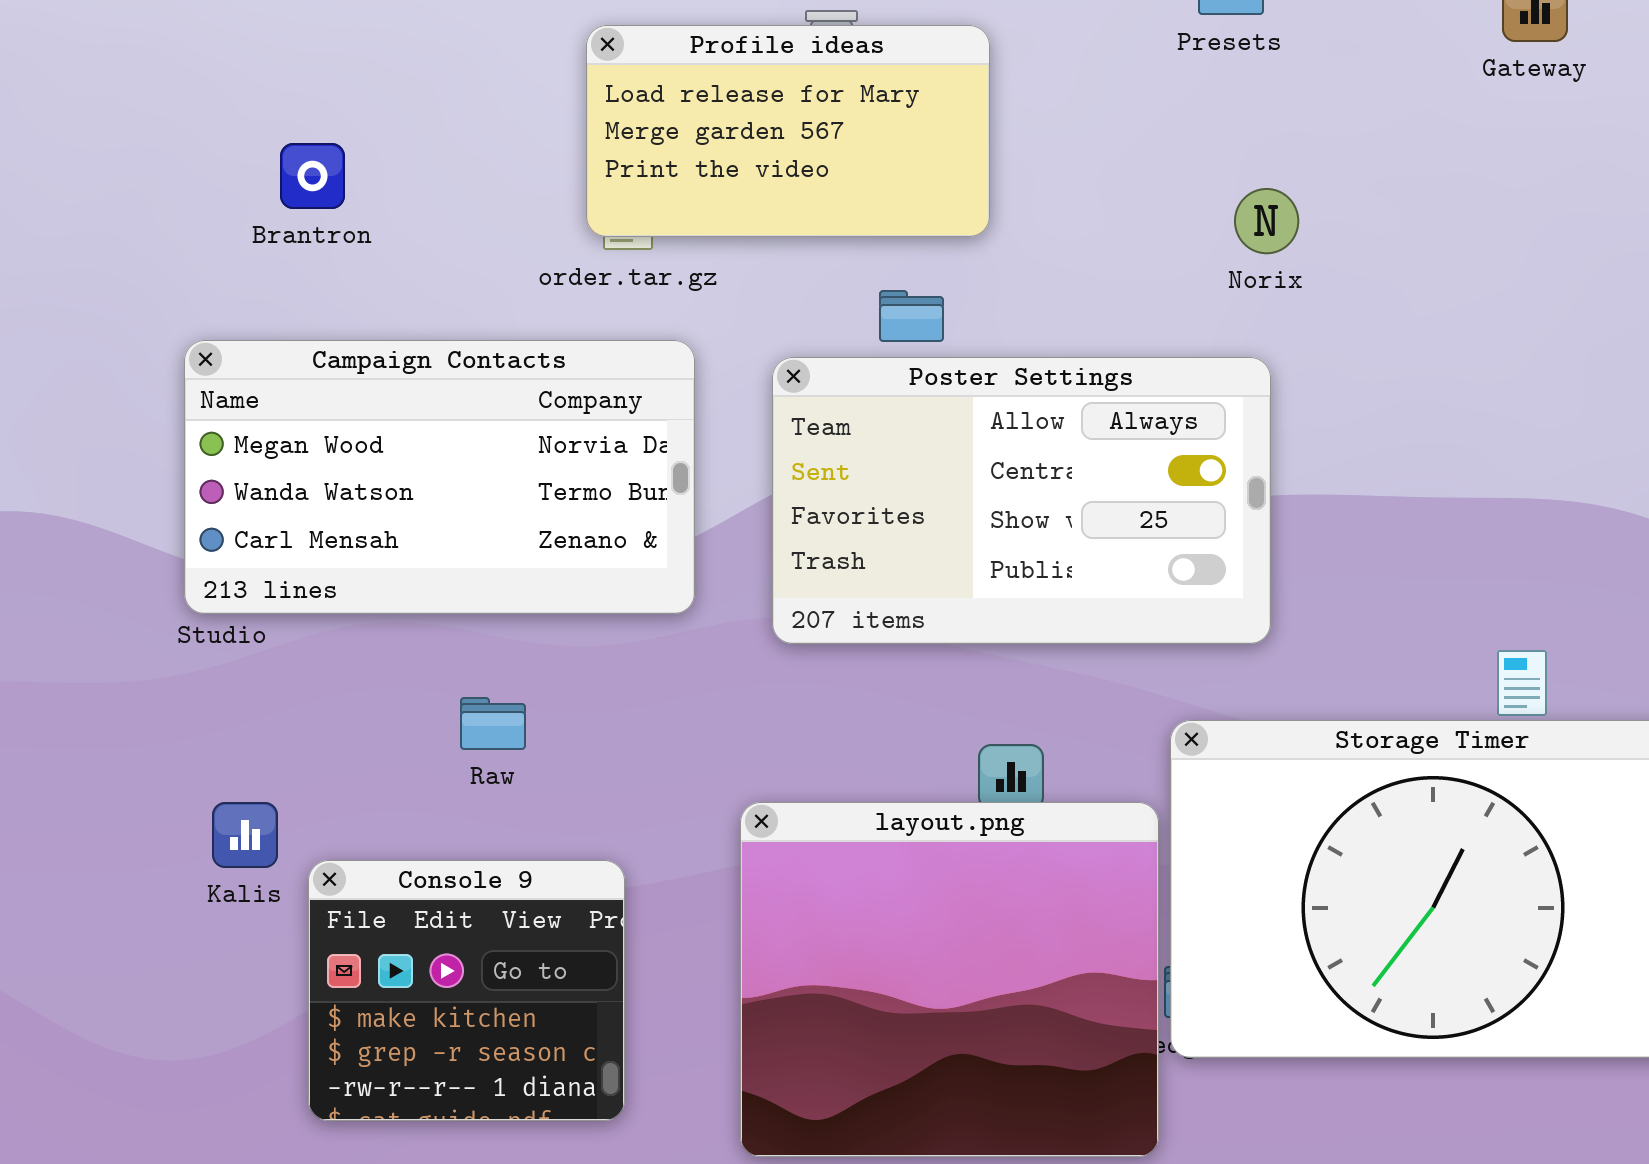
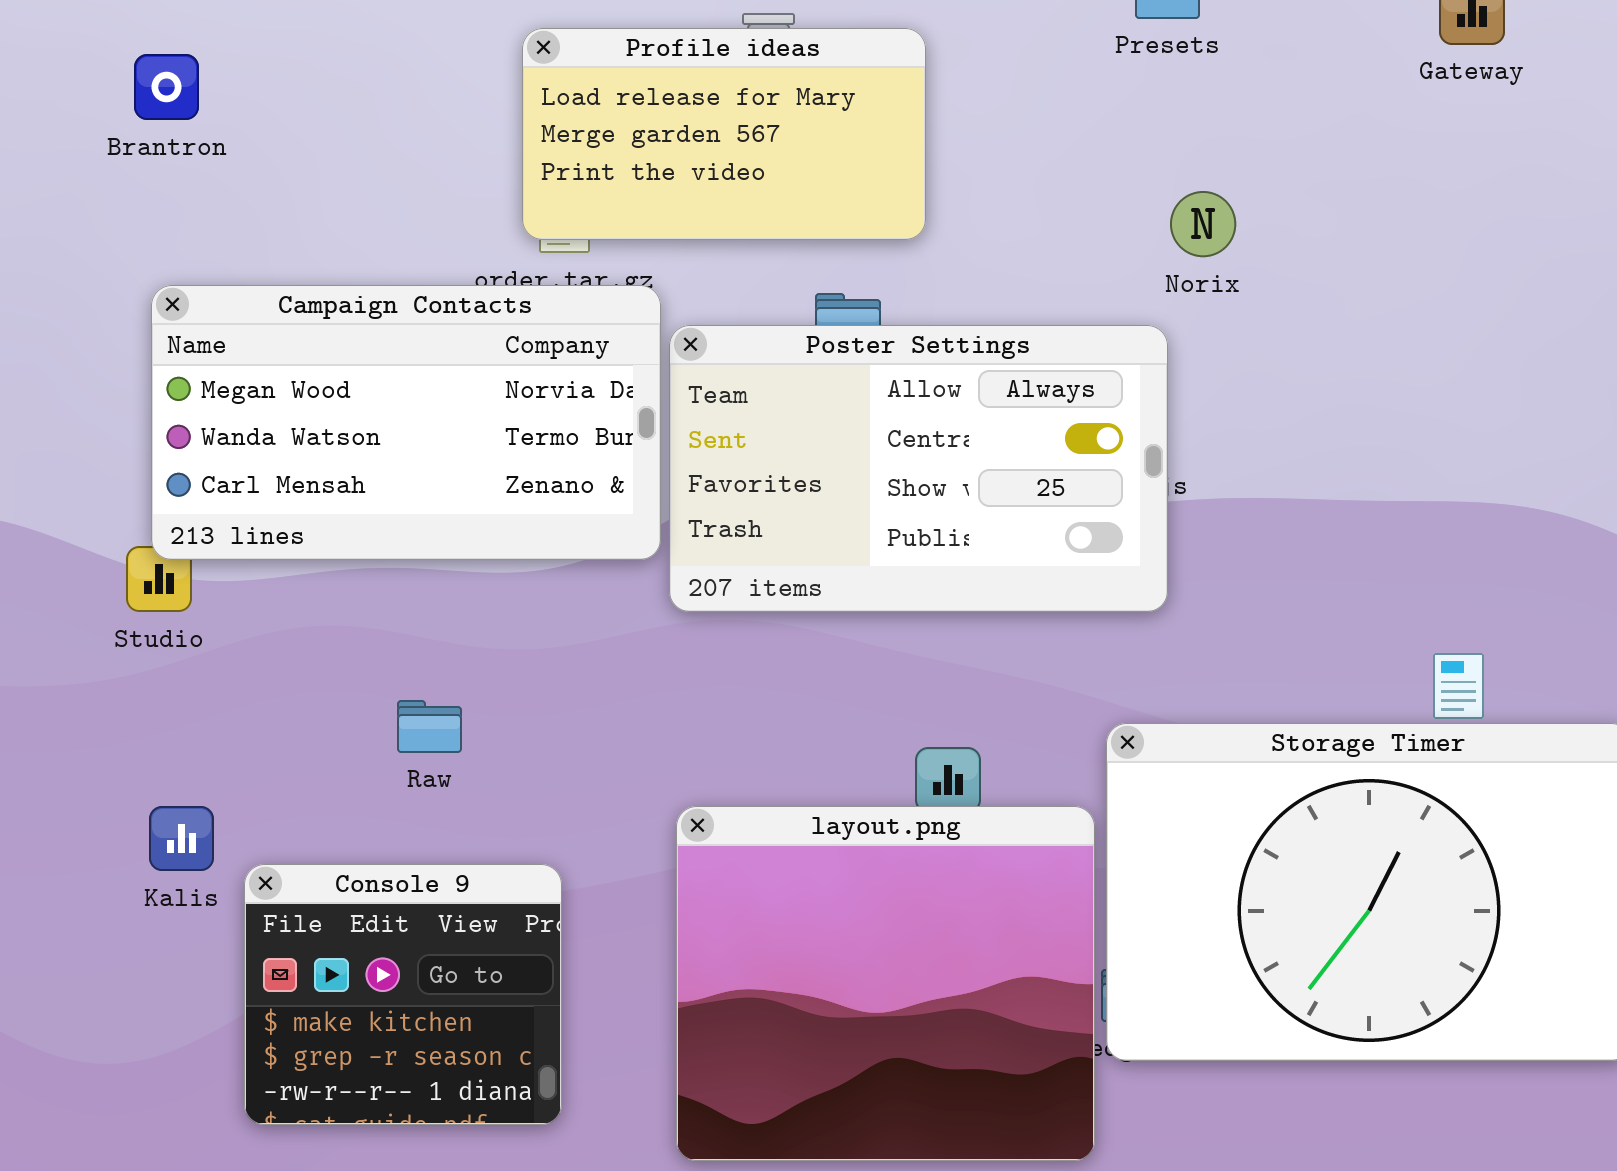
Brantron: [280,143,345,209] -> [134,54,199,120], moved
Campaign Contacts: [184,340,695,614] -> [151,285,661,560], moved
Poster Settings: [772,357,1271,644] -> [669,325,1168,612], moved

